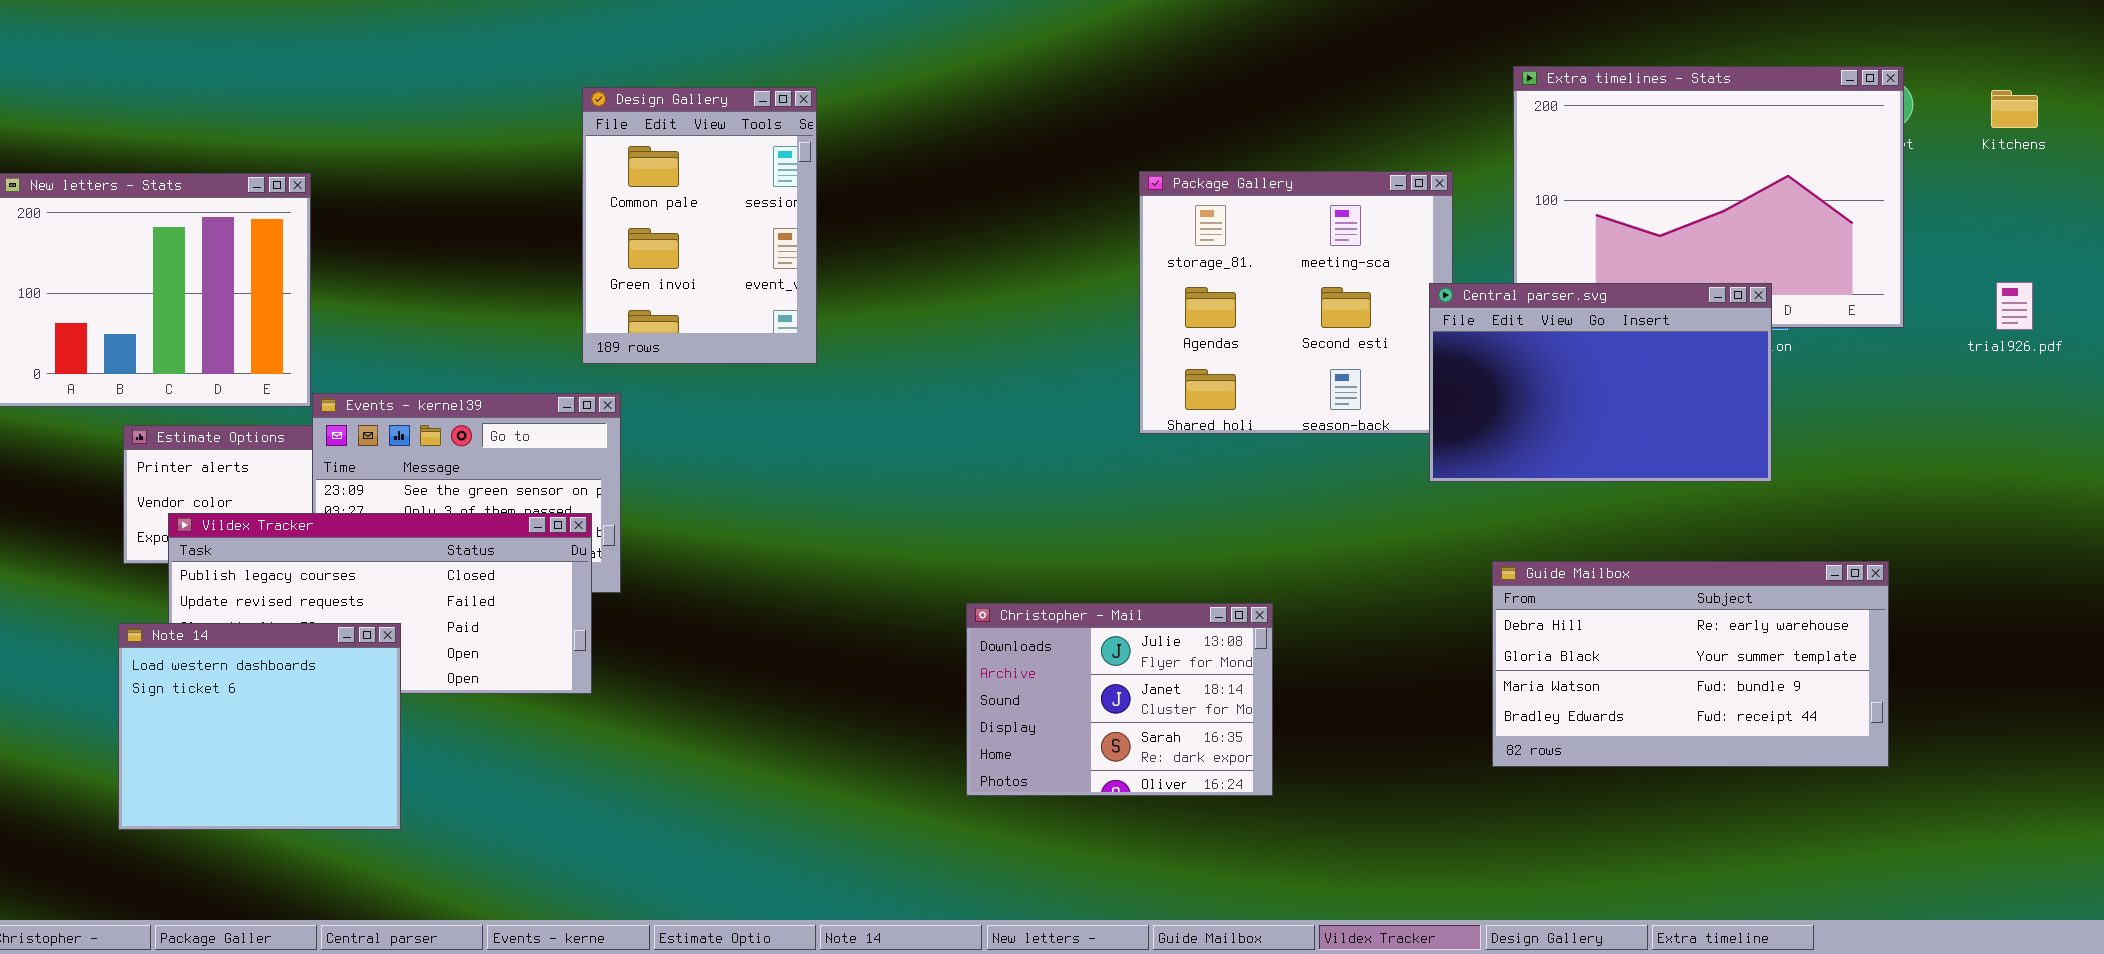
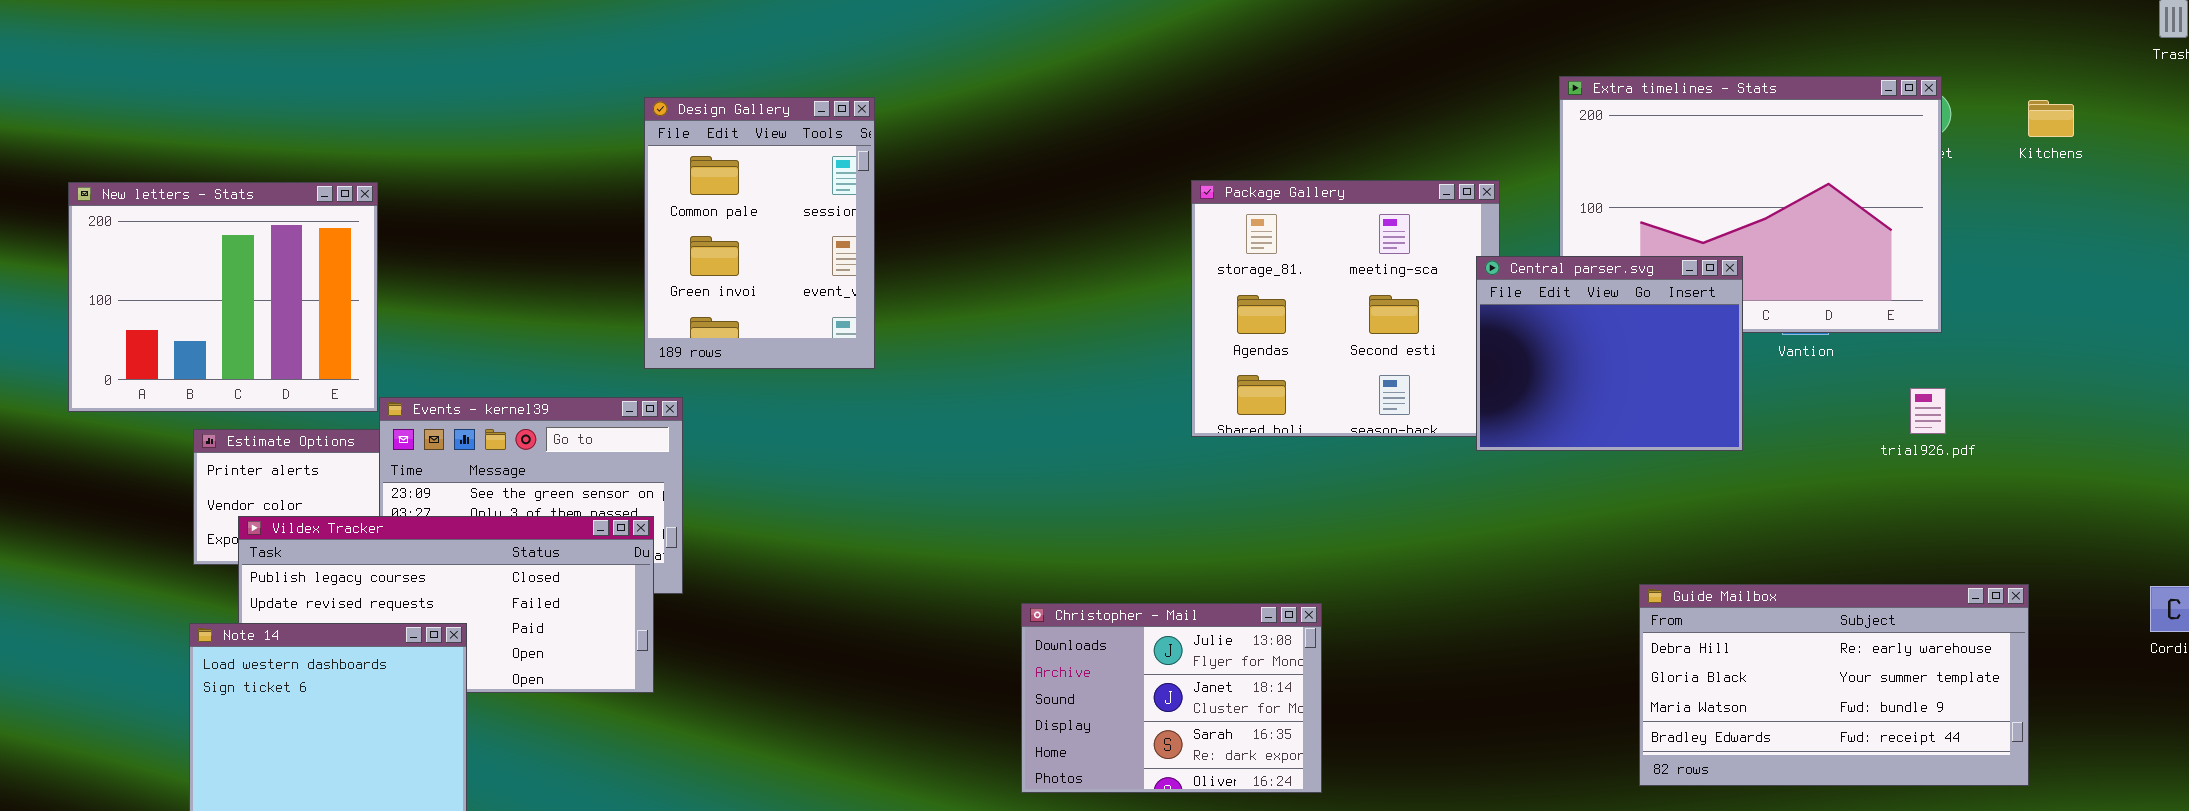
trial926.pdf: [1996,282,2033,330] -> [1910,388,1946,434], moved
Central parser.svg: [1429,283,1772,482] -> [1476,256,1743,451], moved, resized
Guide Mailbox: [1492,561,1889,767] -> [1639,584,2029,786], moved

